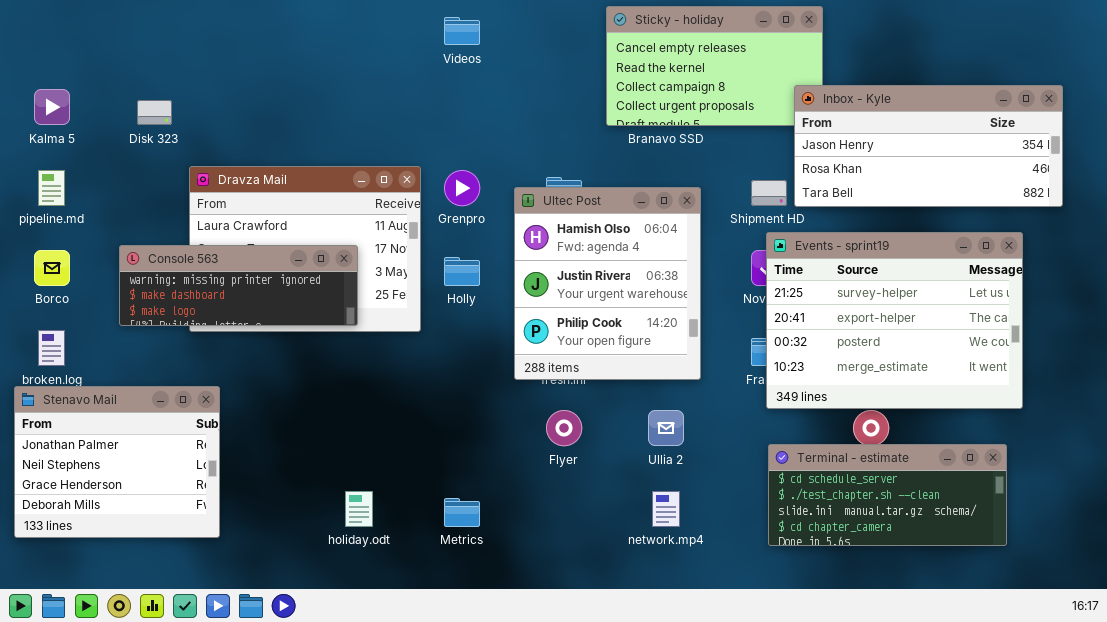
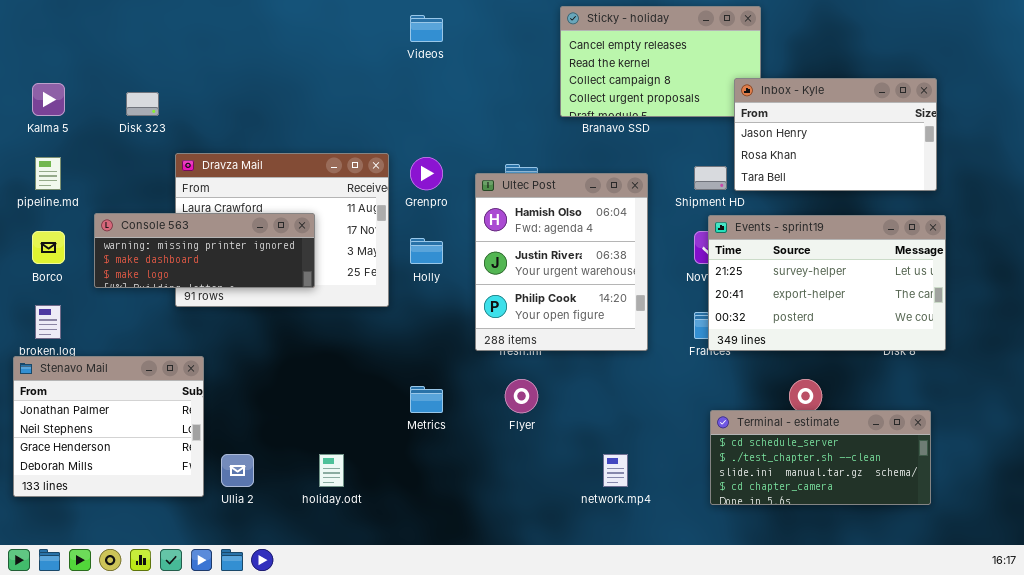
Inbox - Kyle: [794,85,1063,207] -> [734,78,937,191], resized
Events - sprint19: [766,232,1023,409] -> [708,215,946,351], resized
Console 563: [119,245,358,326] -> [94,213,315,288], moved
Ullia 2: [648,410,684,446] -> [221,454,254,487], moved
Metrics: [444,498,480,527] -> [410,386,443,413], moved

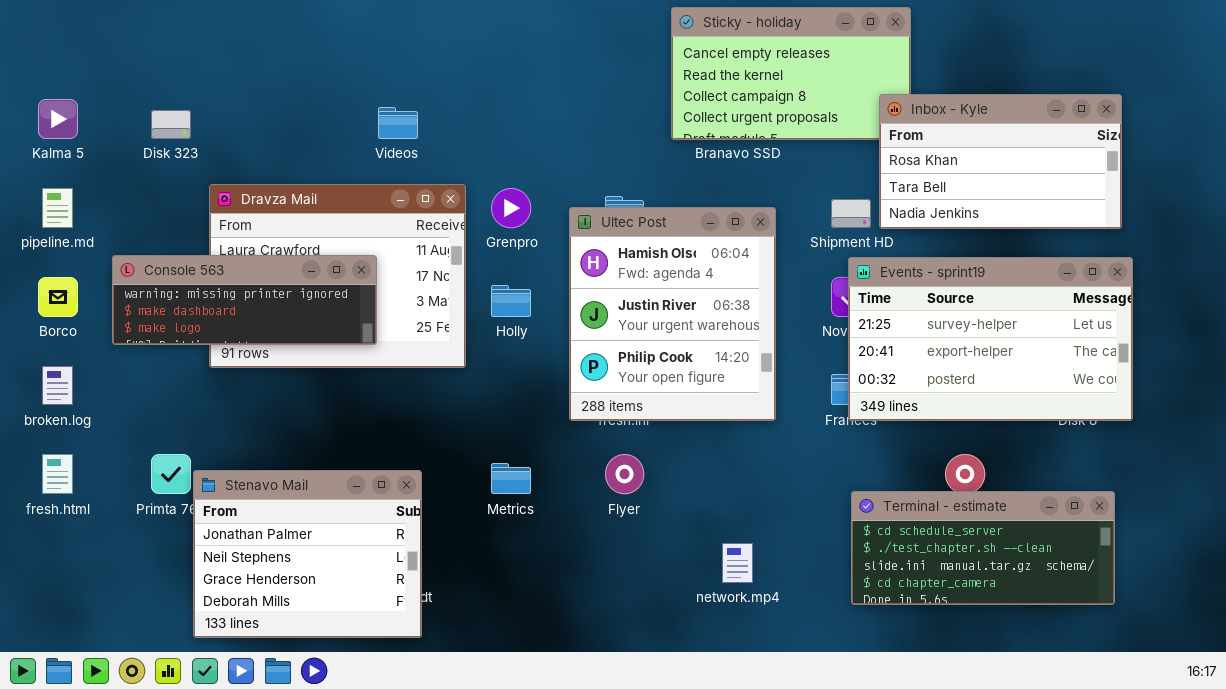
Videos: [410,15,443,42] -> [378,107,418,139], moved
Inbox - Kyle: [734,78,937,191] -> [879,94,1122,229], scrolled down 1 row
Stenavo Mail: [13,356,204,497] -> [193,470,422,638], moved

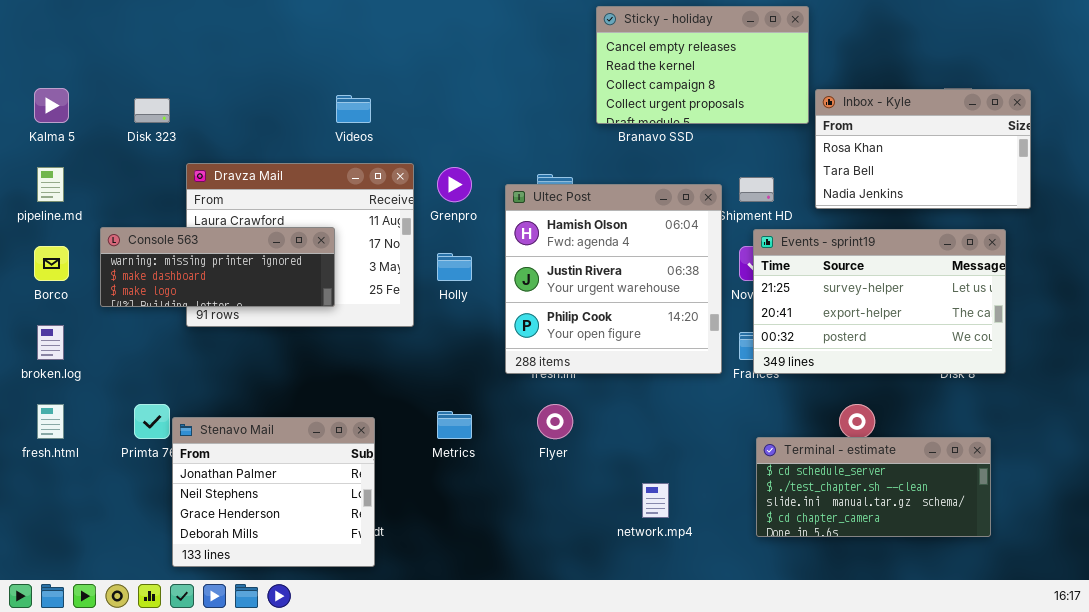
Inbox - Kyle: [879,94,1122,229] -> [815,89,1031,209], moved
Ultec Post: [569,207,776,421] -> [505,184,722,374], resized

